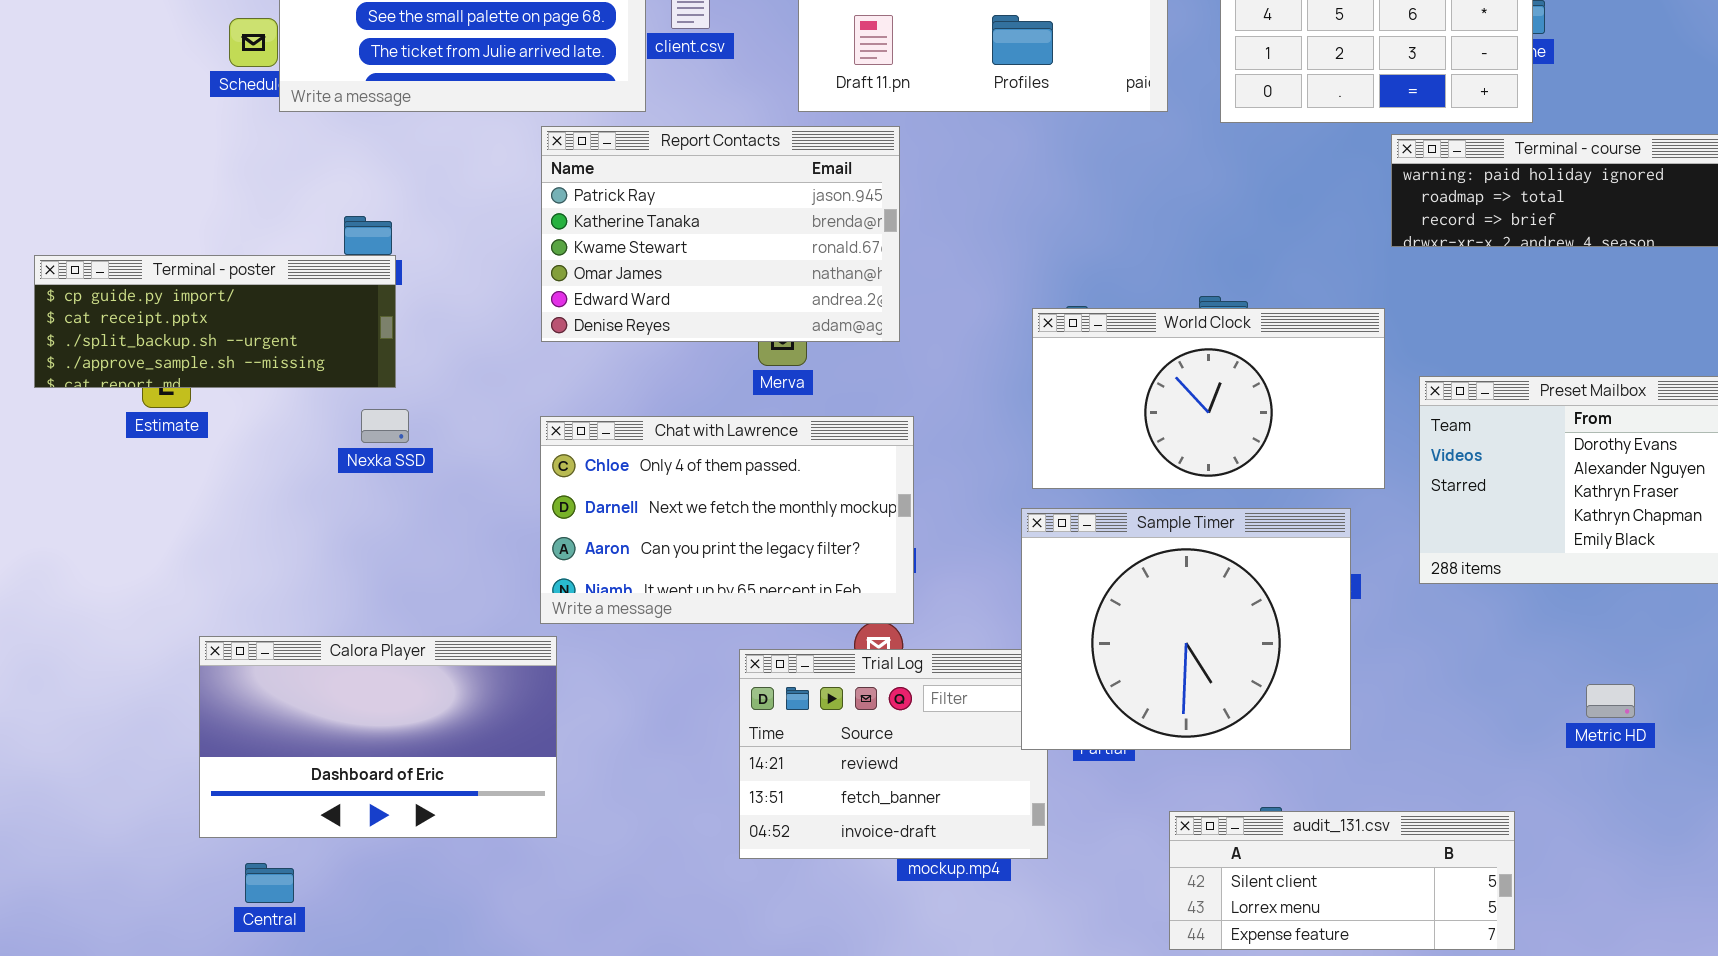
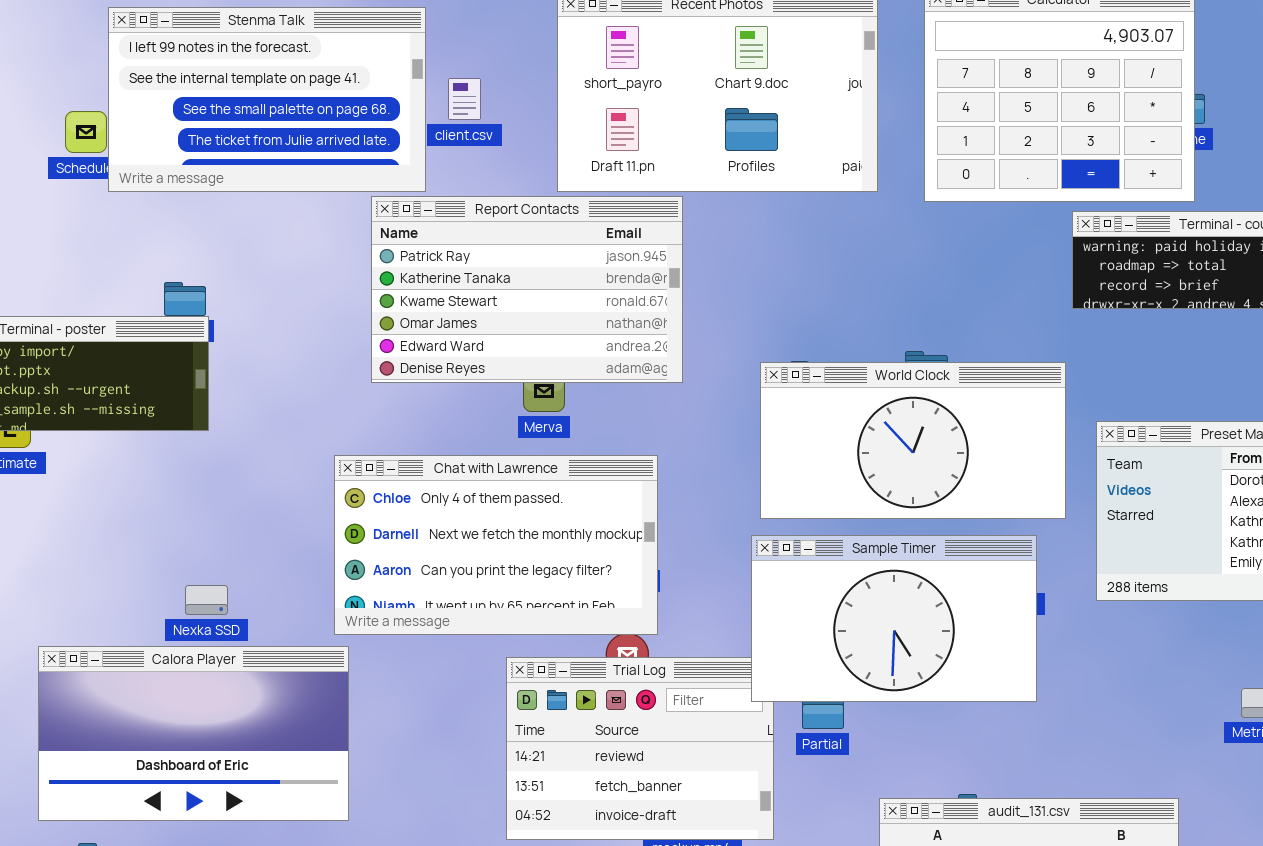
Report Contacts: [541,126,900,342] -> [371,196,683,383], moved
Nexka SSD: [361,409,409,443] -> [185,585,228,615], moved
Sample Timer: [1021,508,1351,750] -> [751,535,1037,702], resized

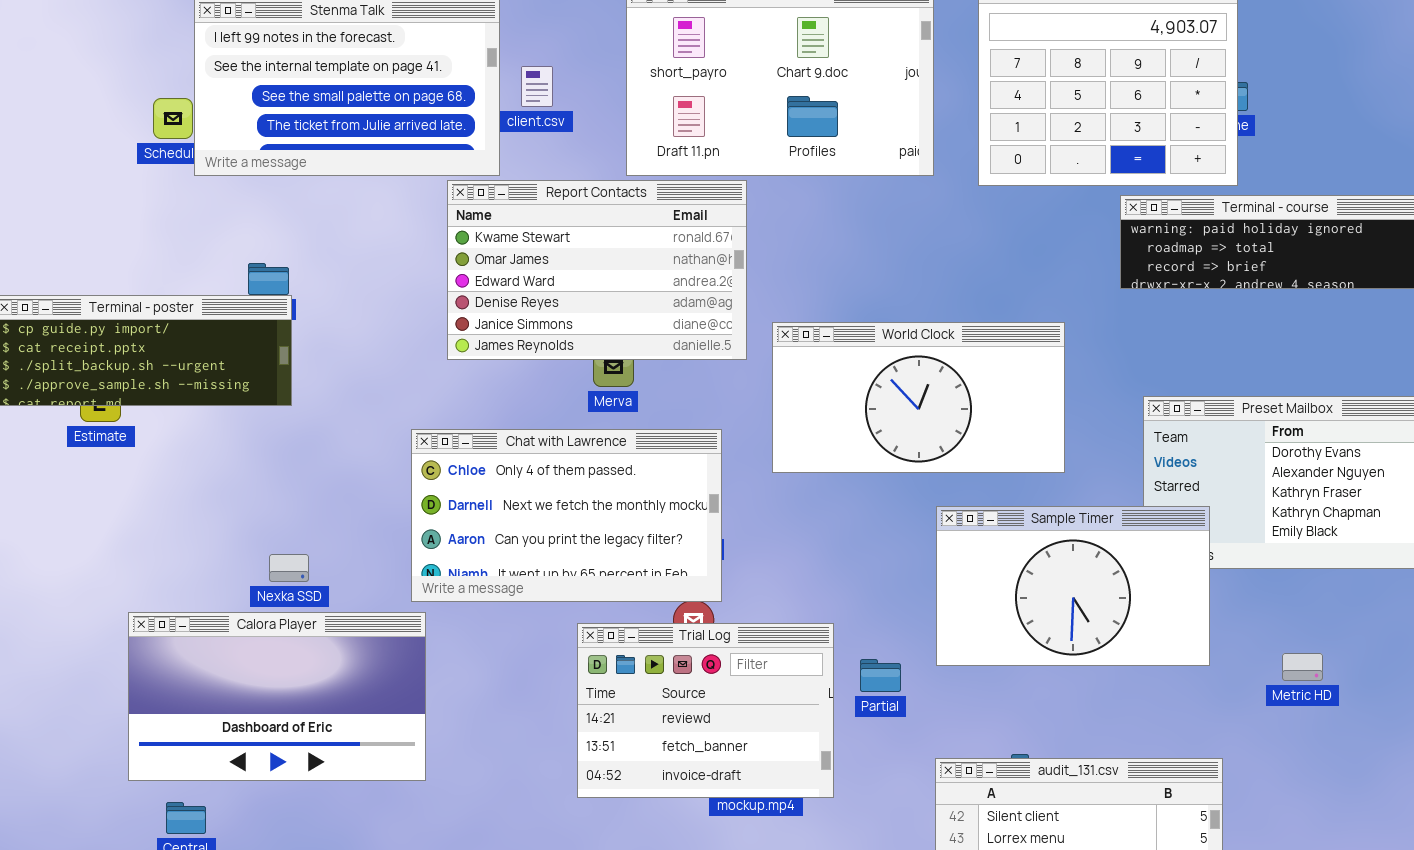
Report Contacts: [371,196,683,383] -> [447,180,747,360], scrolled down 2 rows
World Clock: [760,362,1066,519] -> [772,322,1065,473], moved
Sample Timer: [751,535,1037,702] -> [936,506,1210,666], moved

